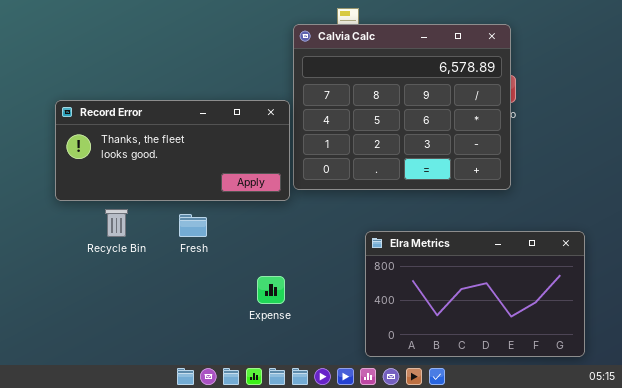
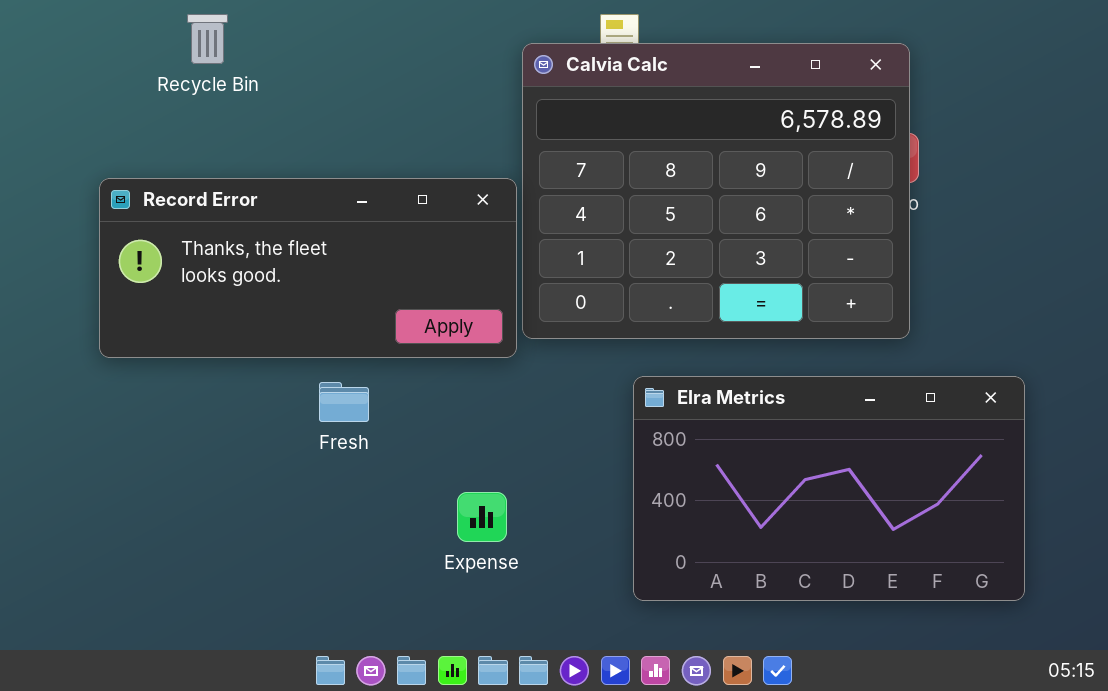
Recycle Bin: [105,209,128,237] -> [187,14,228,64], moved
Elra Metrics: [365,231,585,357] -> [633,376,1025,601], moved

